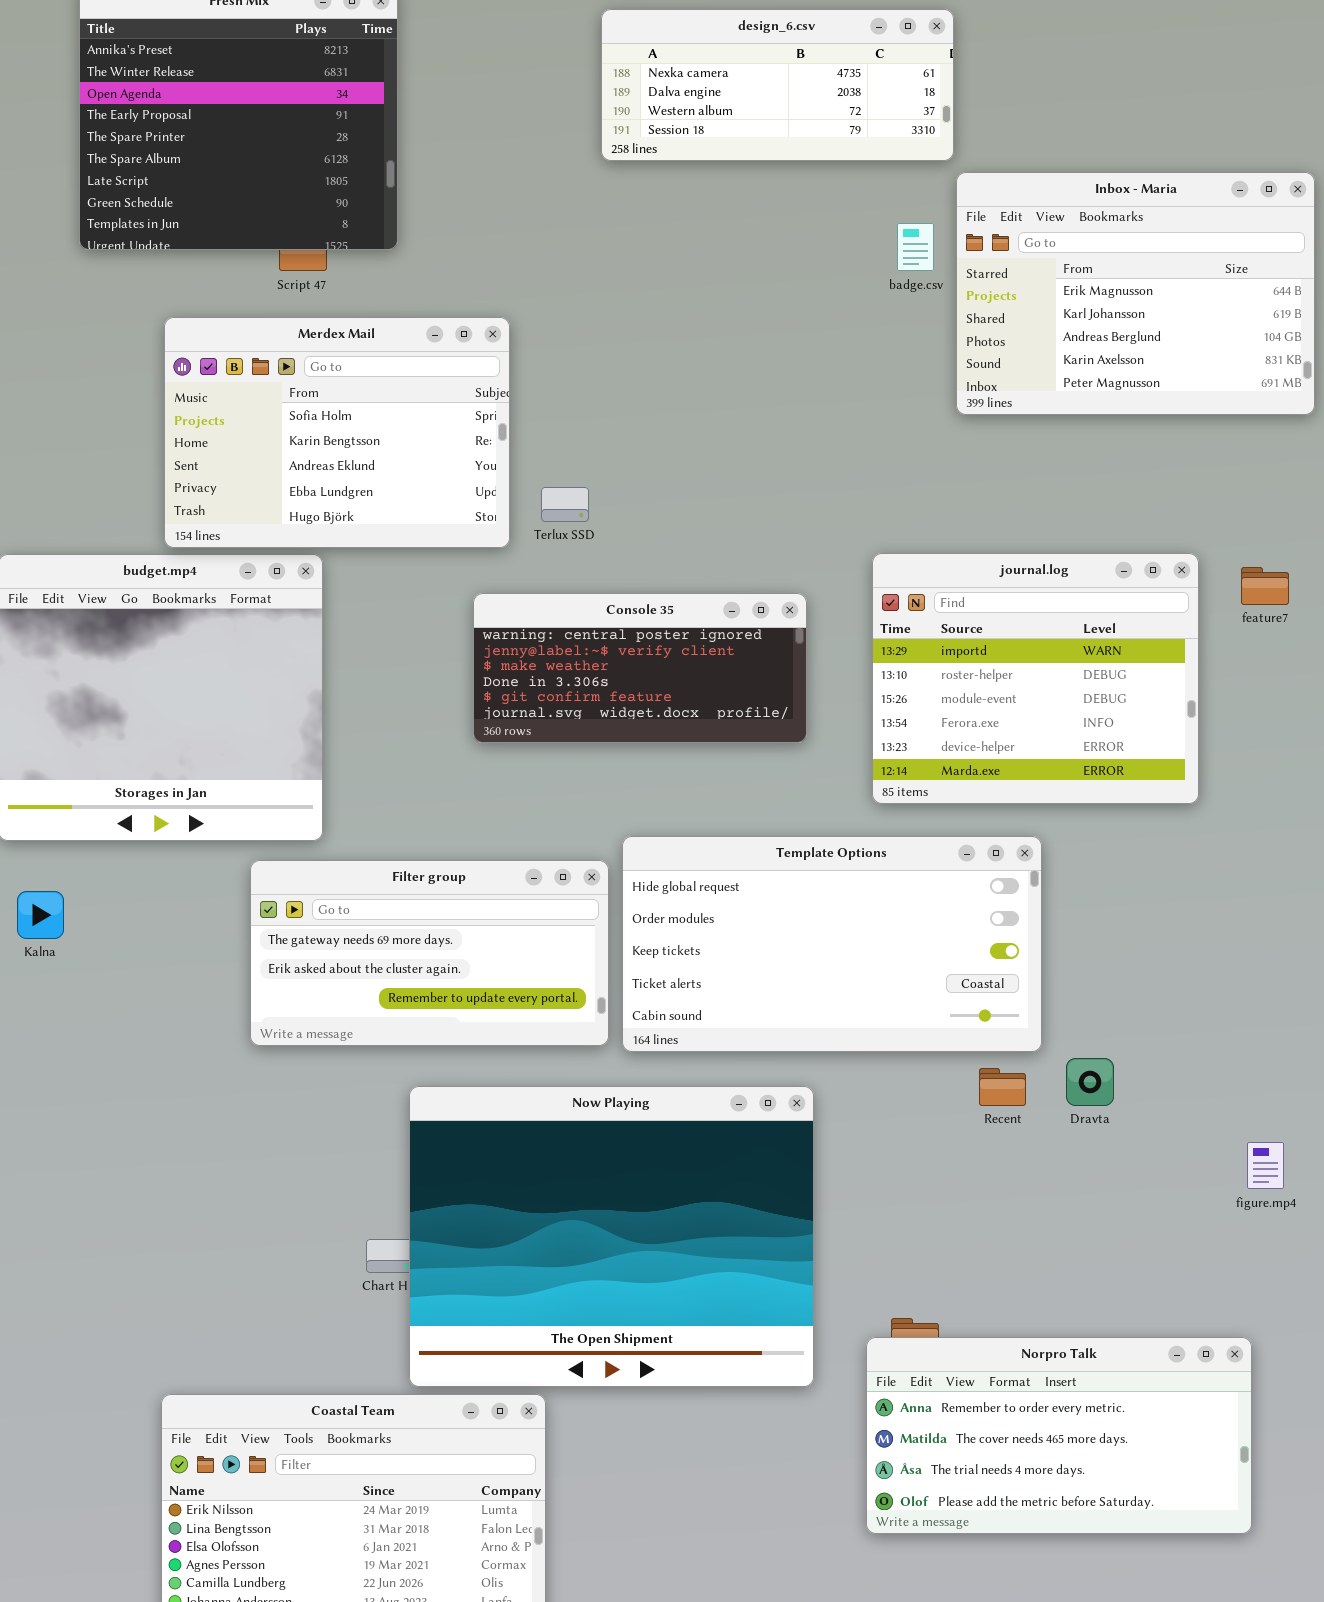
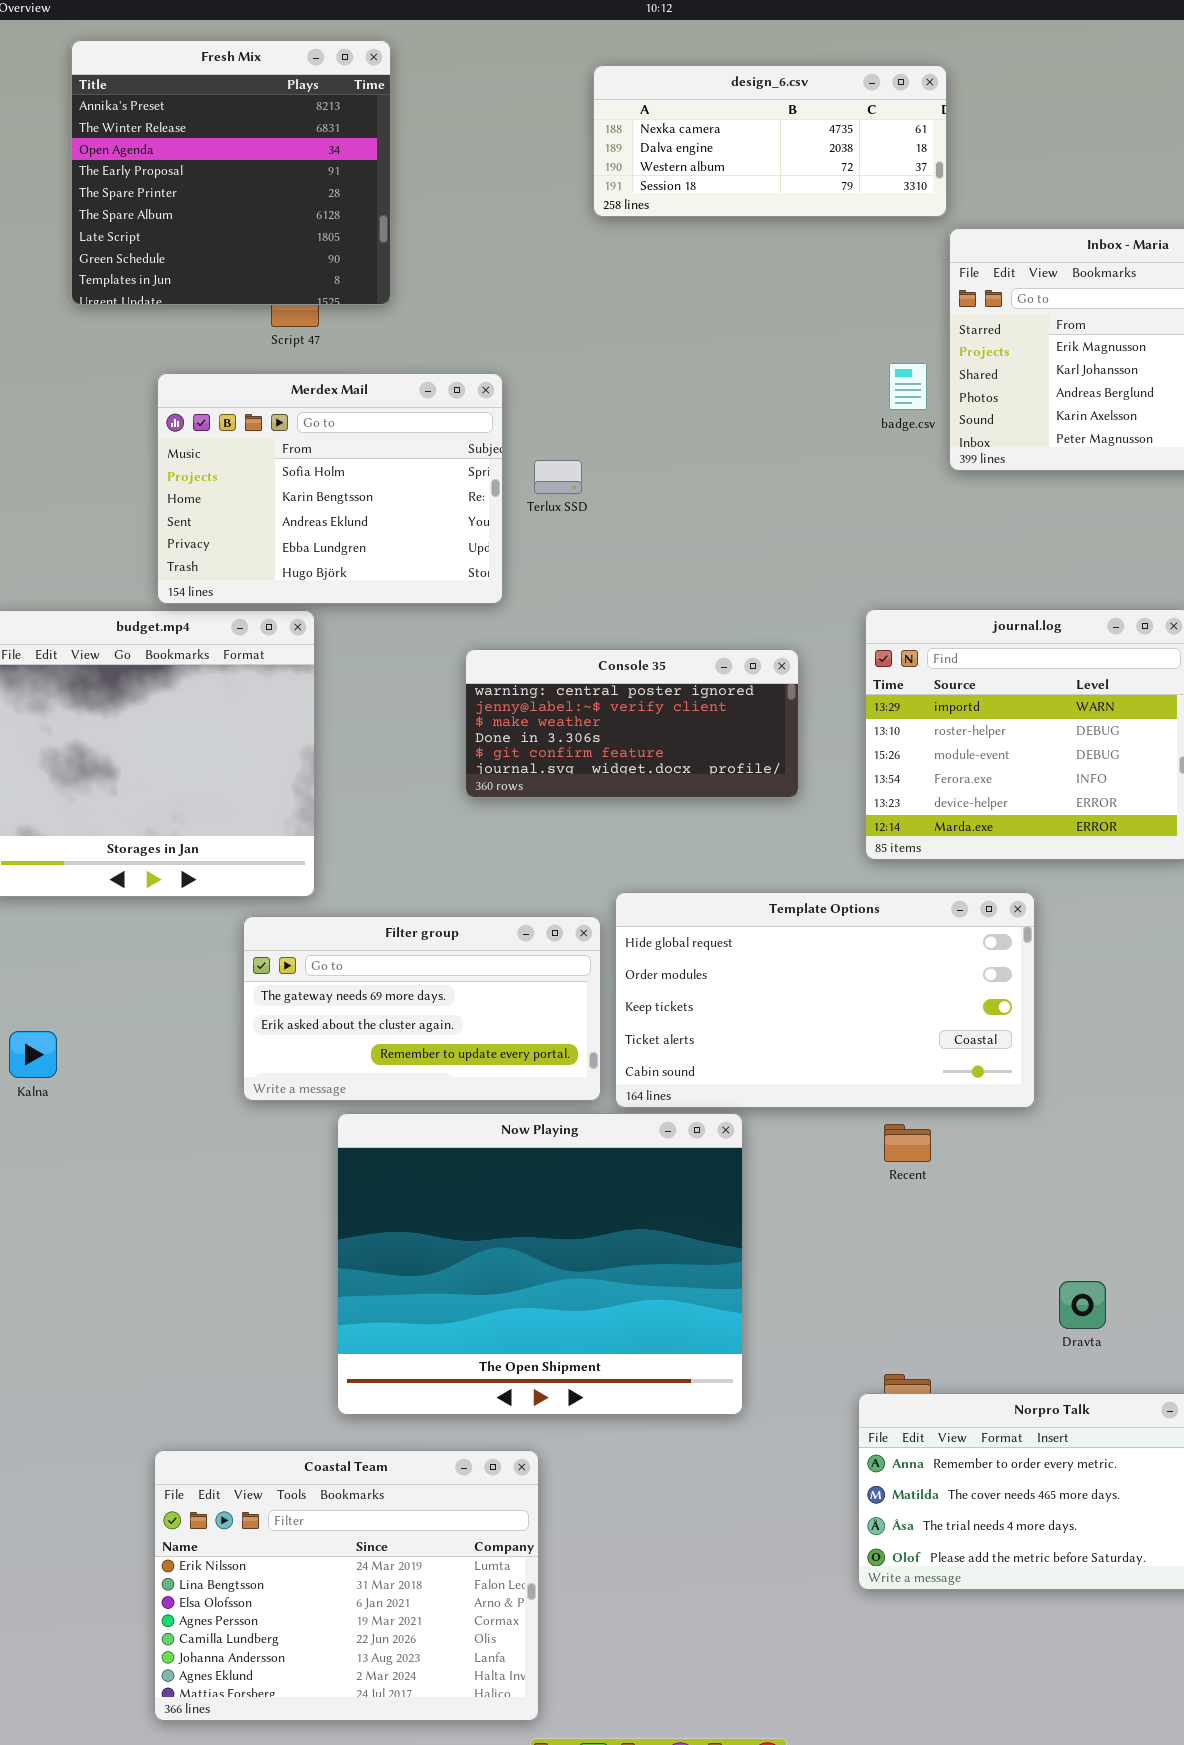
badge.csv: [897,223,934,271] -> [889,363,927,410], moved
Terlux SSD: [541,487,589,522] -> [534,460,582,494], moved
Kalna: [17,891,64,939] -> [9,1031,57,1078], moved
Dravta: [1066,1058,1114,1106] -> [1059,1281,1106,1329], moved
Recent: [979,1068,1026,1106] -> [884,1124,931,1162], moved
Now Playing: [409,1086,814,1387] -> [337,1113,743,1415], moved

